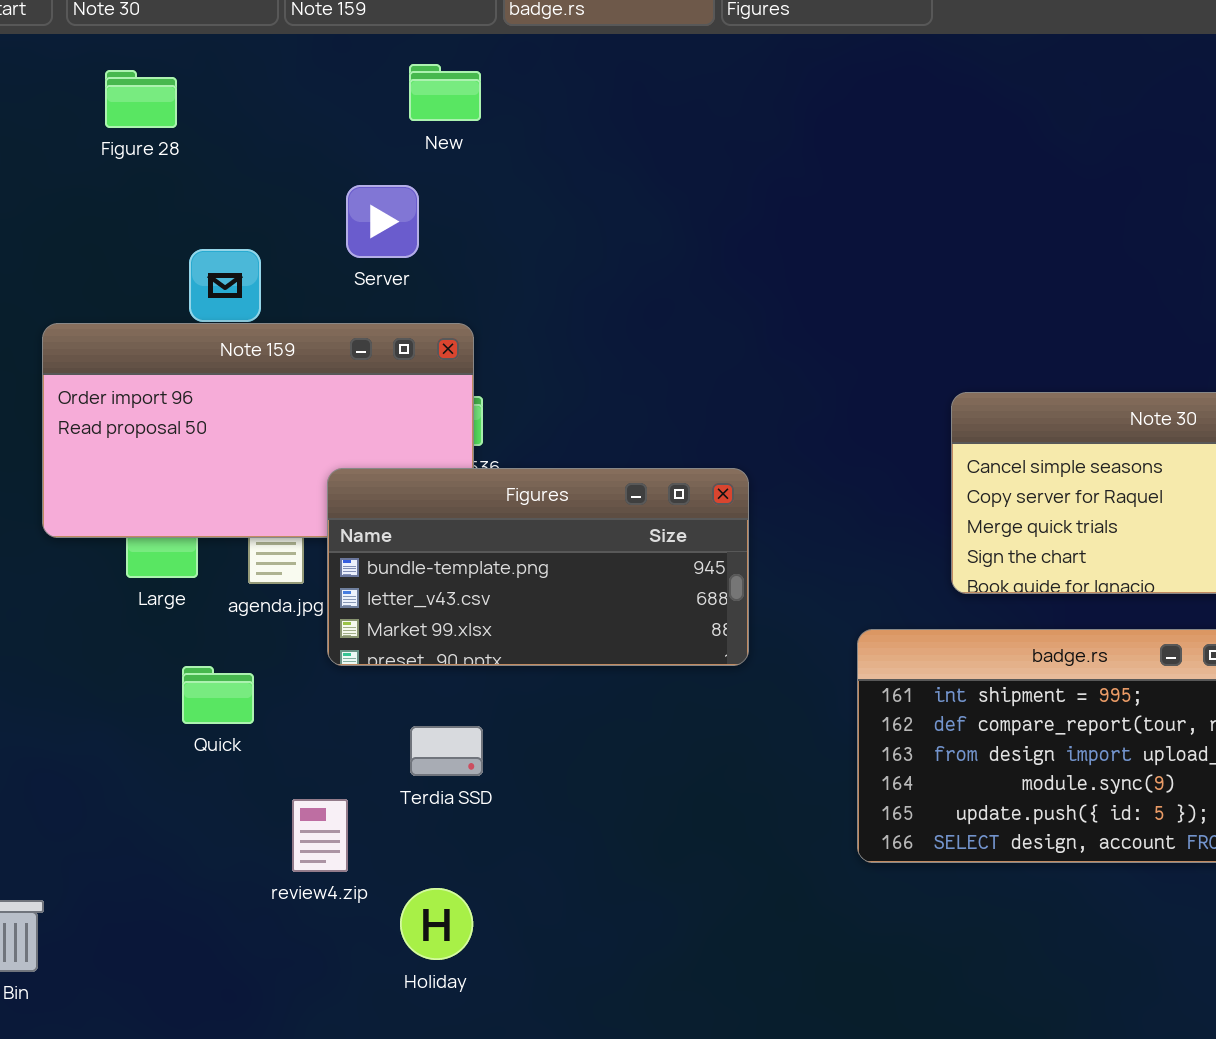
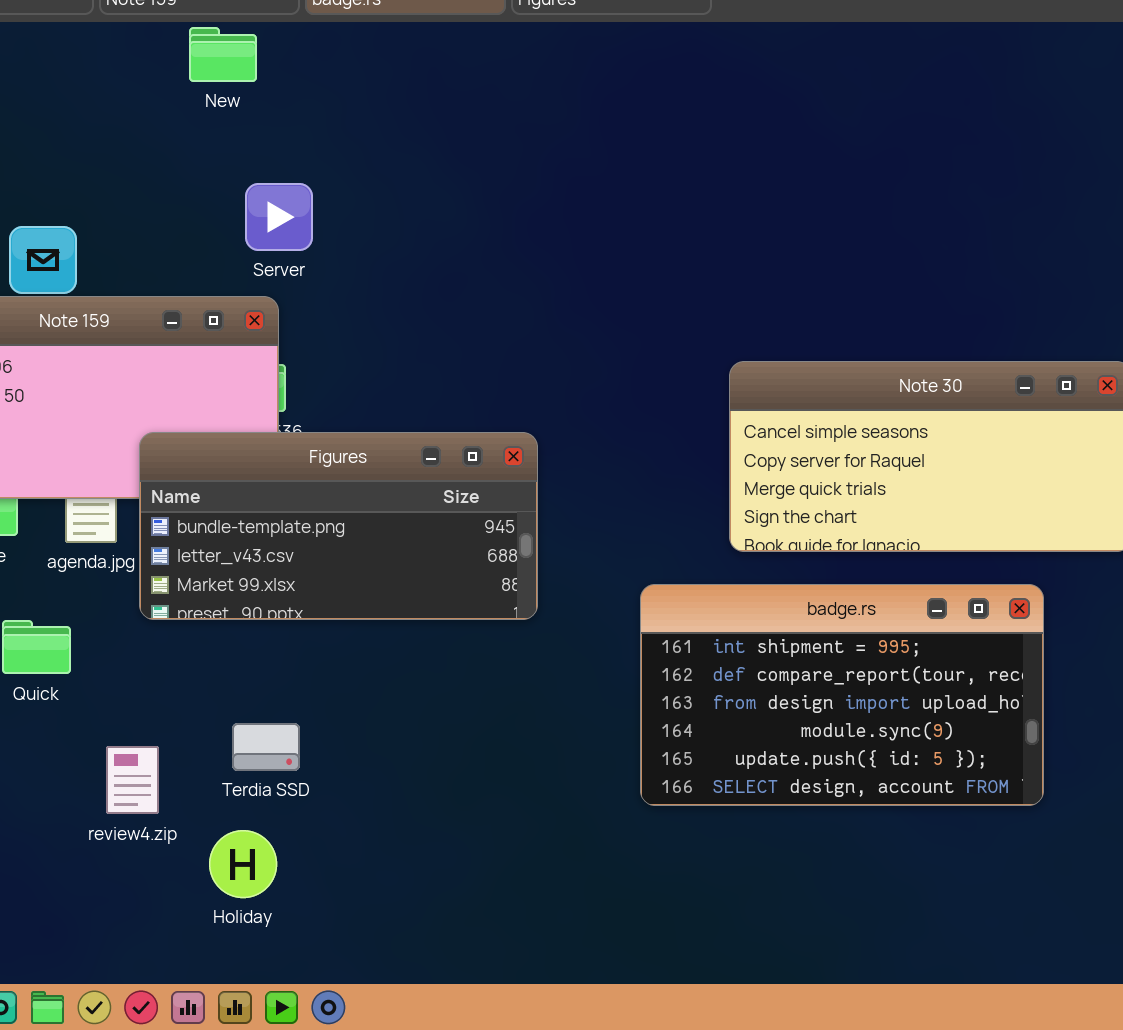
New: [409,64,481,121] -> [189,27,257,82], moved
Server: [346,185,419,258] -> [245,183,313,251], moved
Terdia SSD: [410,726,483,776] -> [232,723,300,771], moved

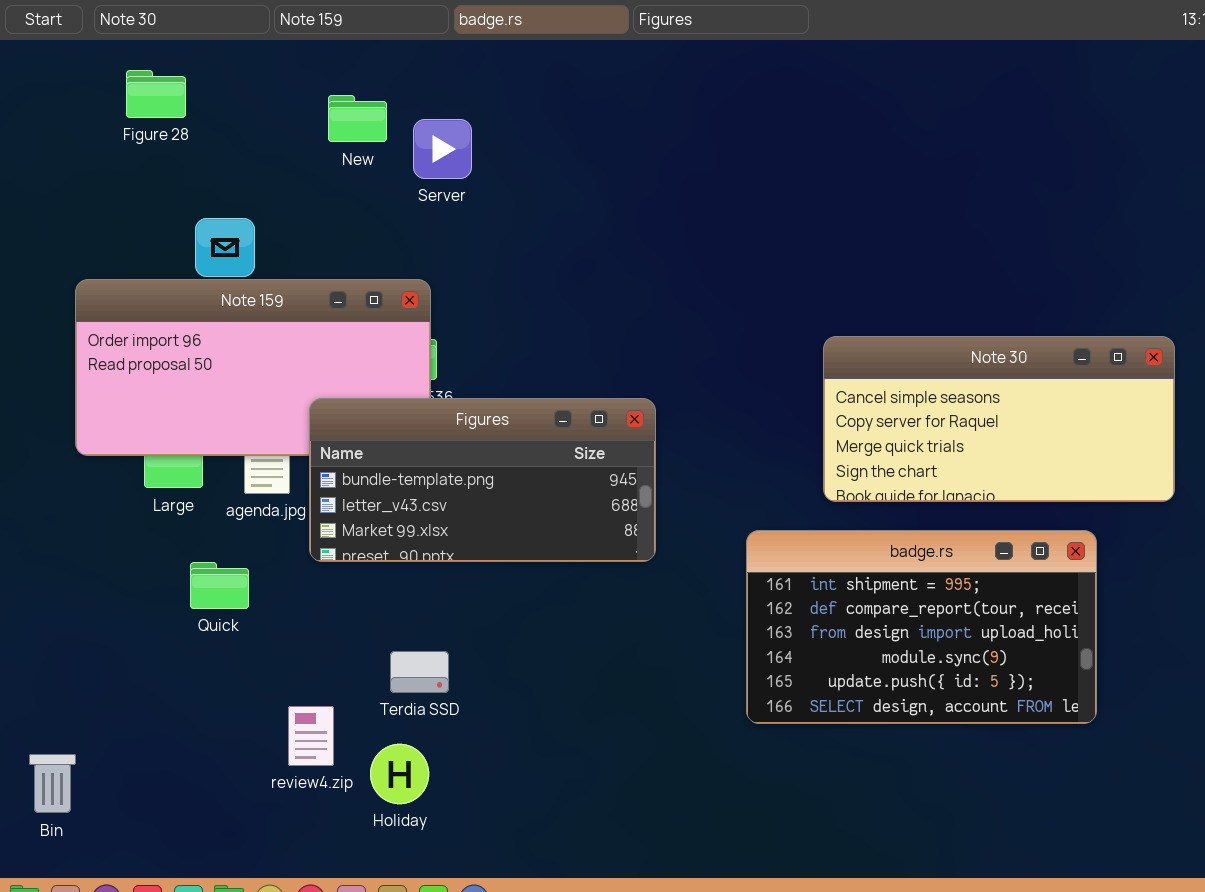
New: [189,27,257,82] -> [328,95,387,142], moved
Server: [245,183,313,251] -> [413,119,472,179], moved
review4.zip: [106,746,159,814] -> [288,706,334,766], moved

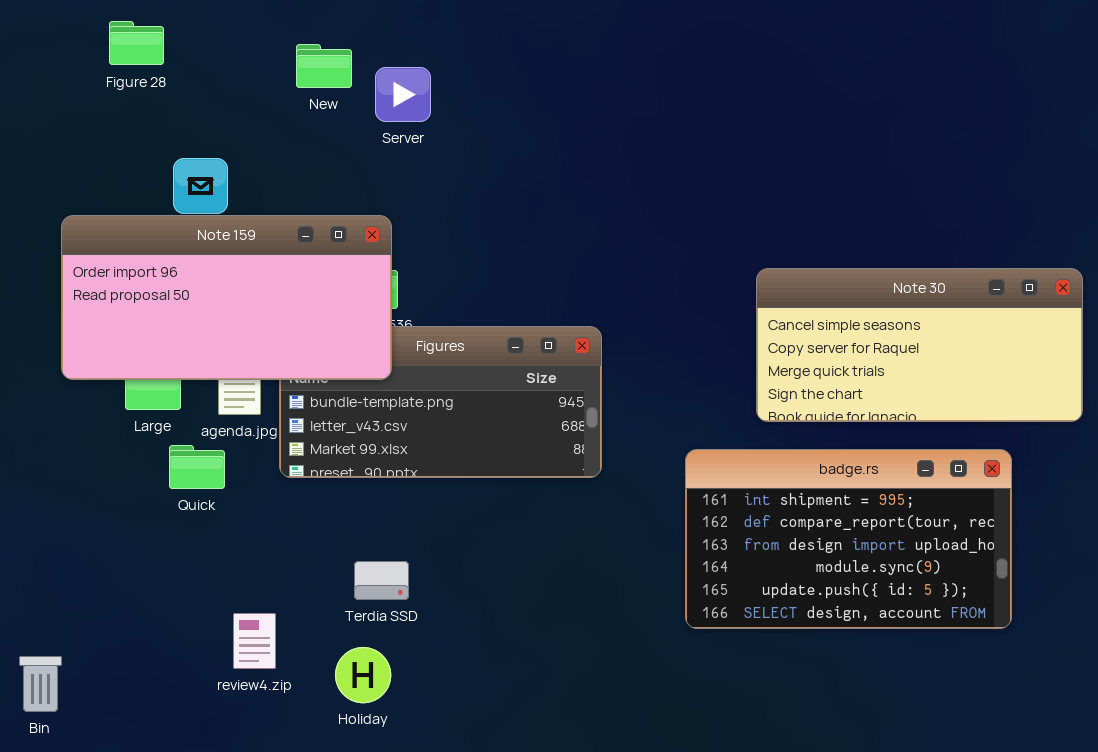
Note 159: [75,279,431,456] -> [61,215,392,380], raised
Quick: [190,562,249,609] -> [169,445,225,489], moved
review4.zip: [288,706,334,766] -> [233,613,276,669], moved

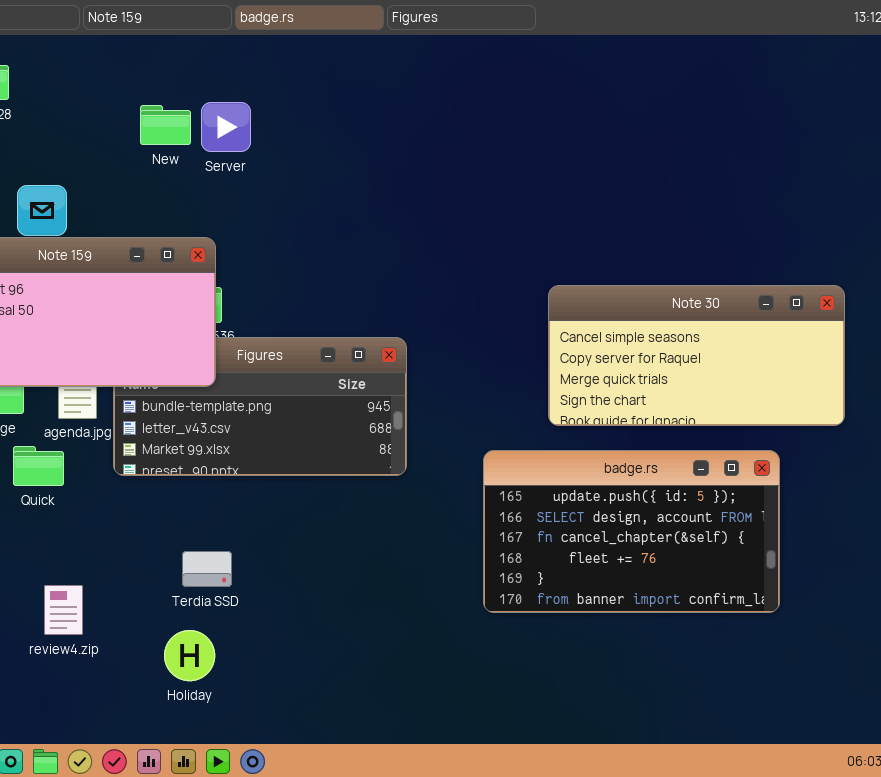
New: [296,44,352,88] -> [140,105,191,145], moved
badge.rs: [685,449,1012,629] -> [483,450,780,613], scrolled down 4 rows
review4.zip: [233,613,276,669] -> [44,585,83,635], moved

